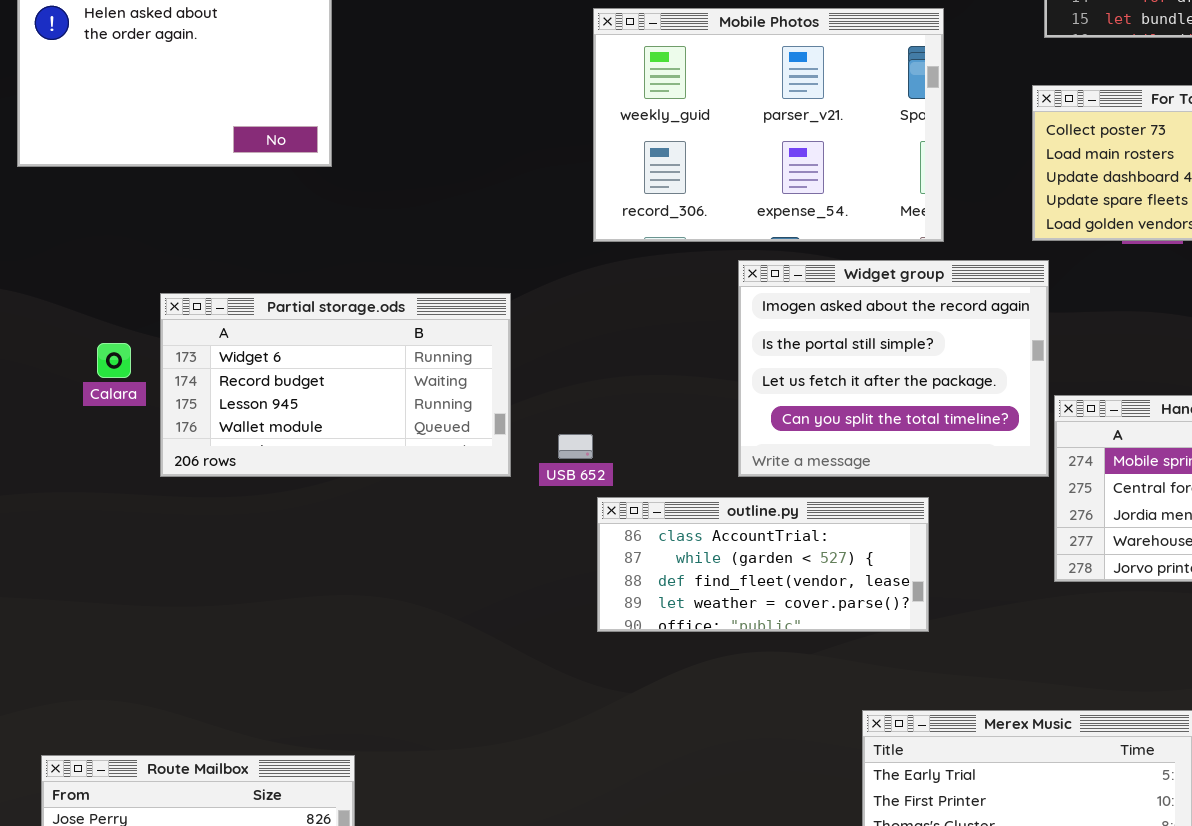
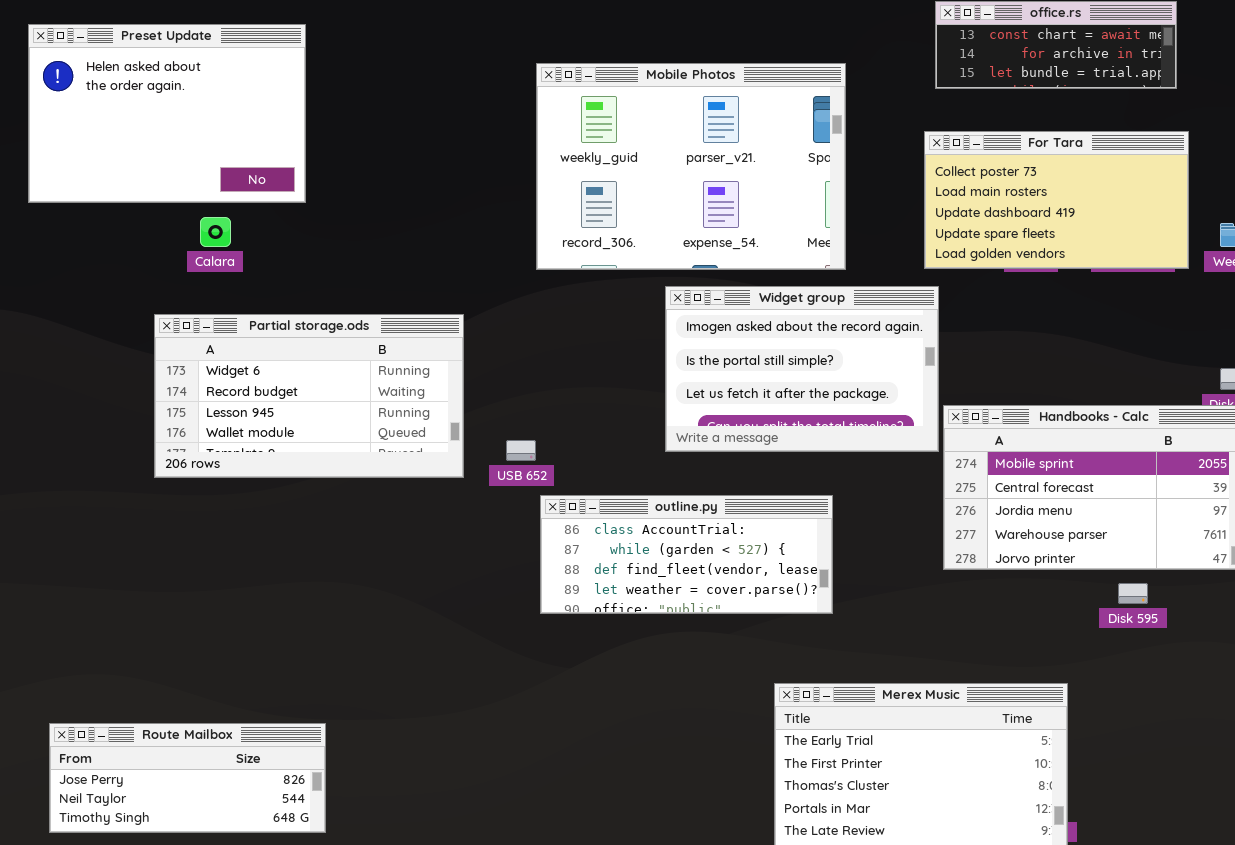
Widget group: [738,260,1049,477] -> [665,286,939,452], resized
Calara: [97,343,131,378] -> [200,217,231,247], moved

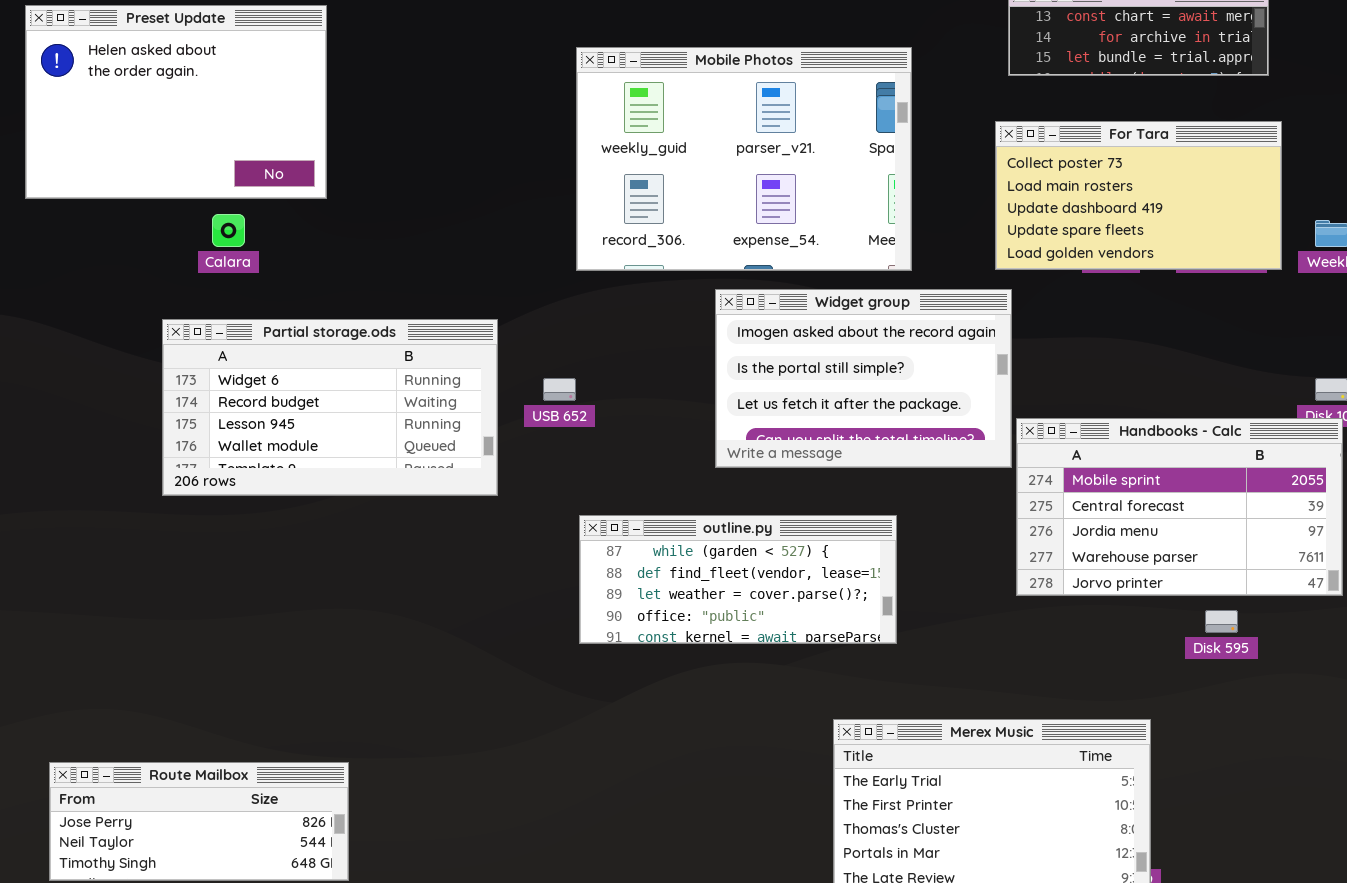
USB 652: [506,440,536,461] -> [543,378,576,401], moved
outline.py: [540,495,833,614] -> [579,515,897,644], scrolled down 1 row

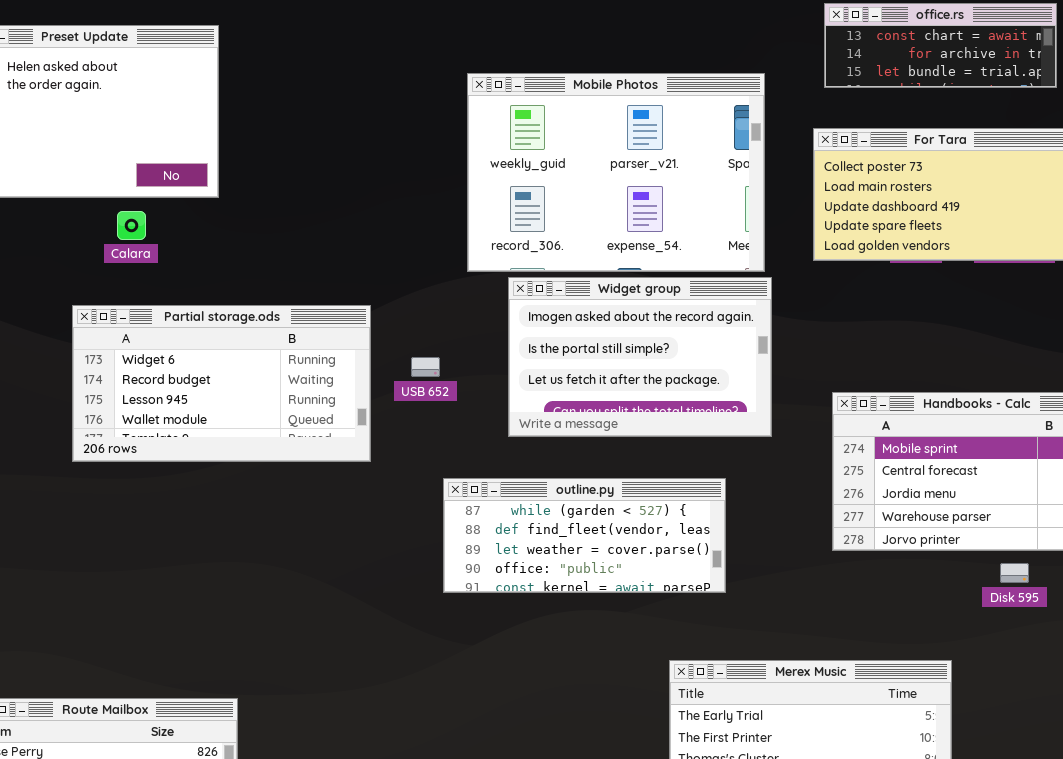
Mobile Photos: [576,47,912,271] -> [467,73,765,272], moved
Widget group: [715,289,1012,468] -> [508,277,772,437], moved

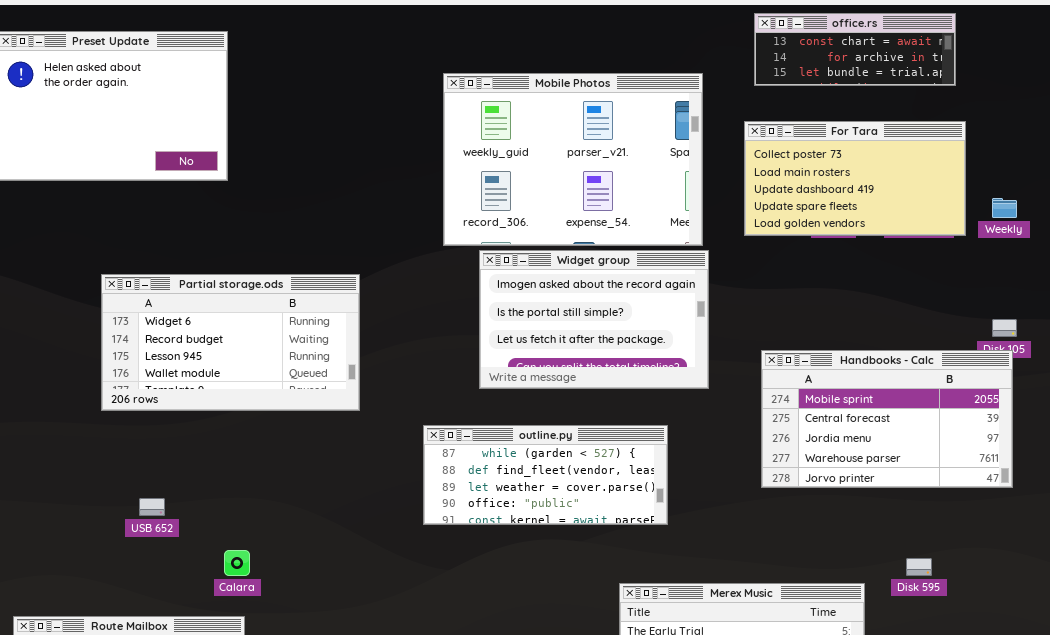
Calara: [117,211,146,240] -> [224,550,250,576], moved
USB 652: [411,357,440,377] -> [139,498,165,516], moved
Disk 595: [1000,563,1029,583] -> [906,558,932,576], moved

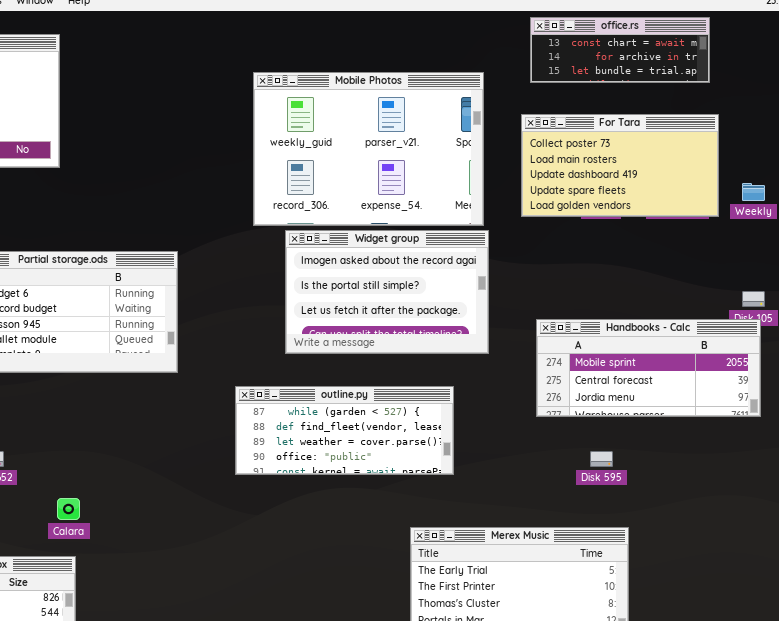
Handbooks - Calc: [761,350,1013,488] -> [536,319,761,417], resized
Disk 595: [906,558,932,576] -> [590,451,613,467], moved

